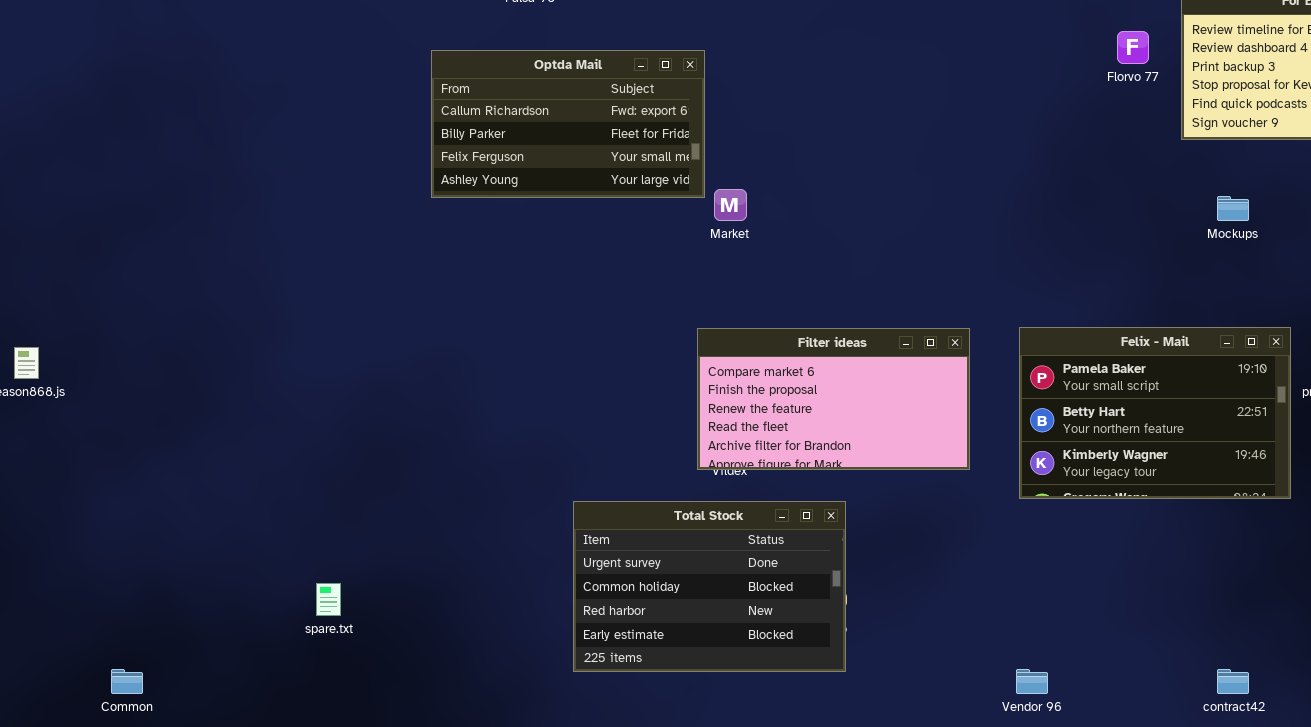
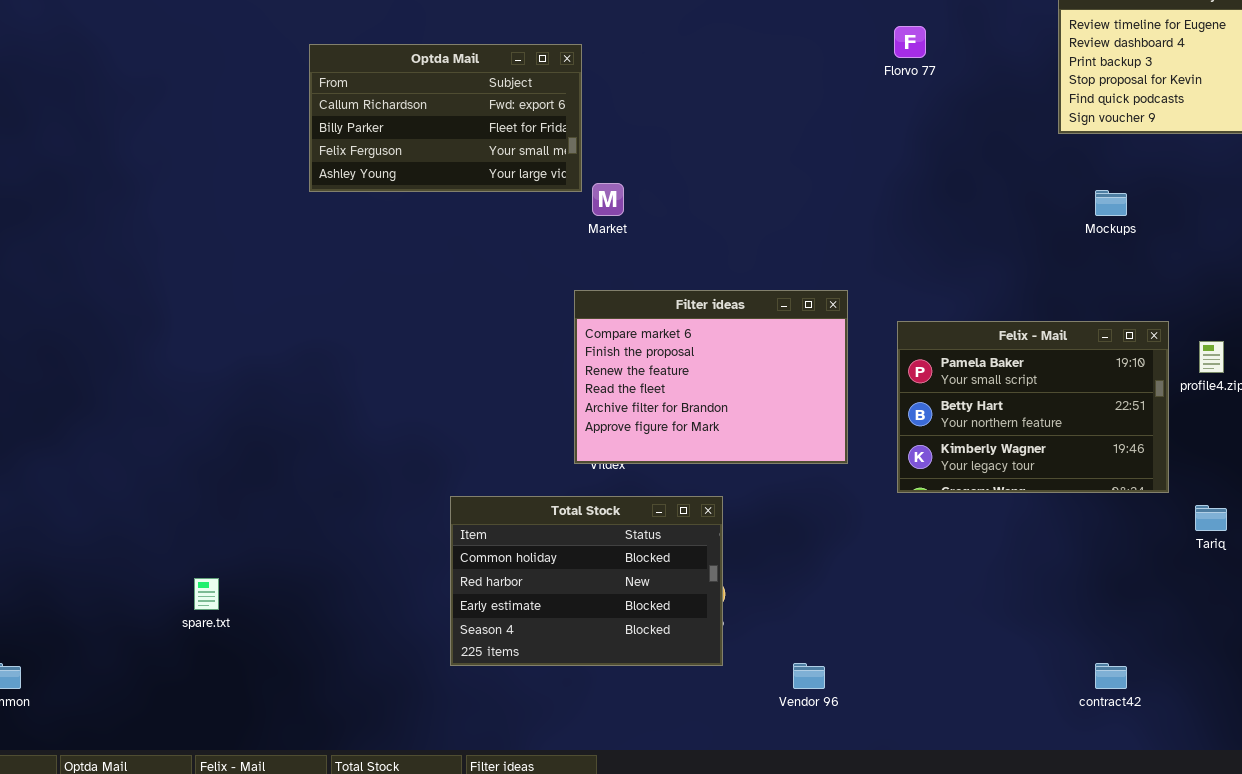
Florvo 77: [1117,31,1149,64] -> [894,26,926,58], moved
Filter ideas: [697,328,970,470] -> [574,290,848,464], resized
Total Stock: [573,501,846,672] -> [450,496,723,666], scrolled down 1 row
Vendor 96: [1016,669,1048,694] -> [793,663,825,689], moved

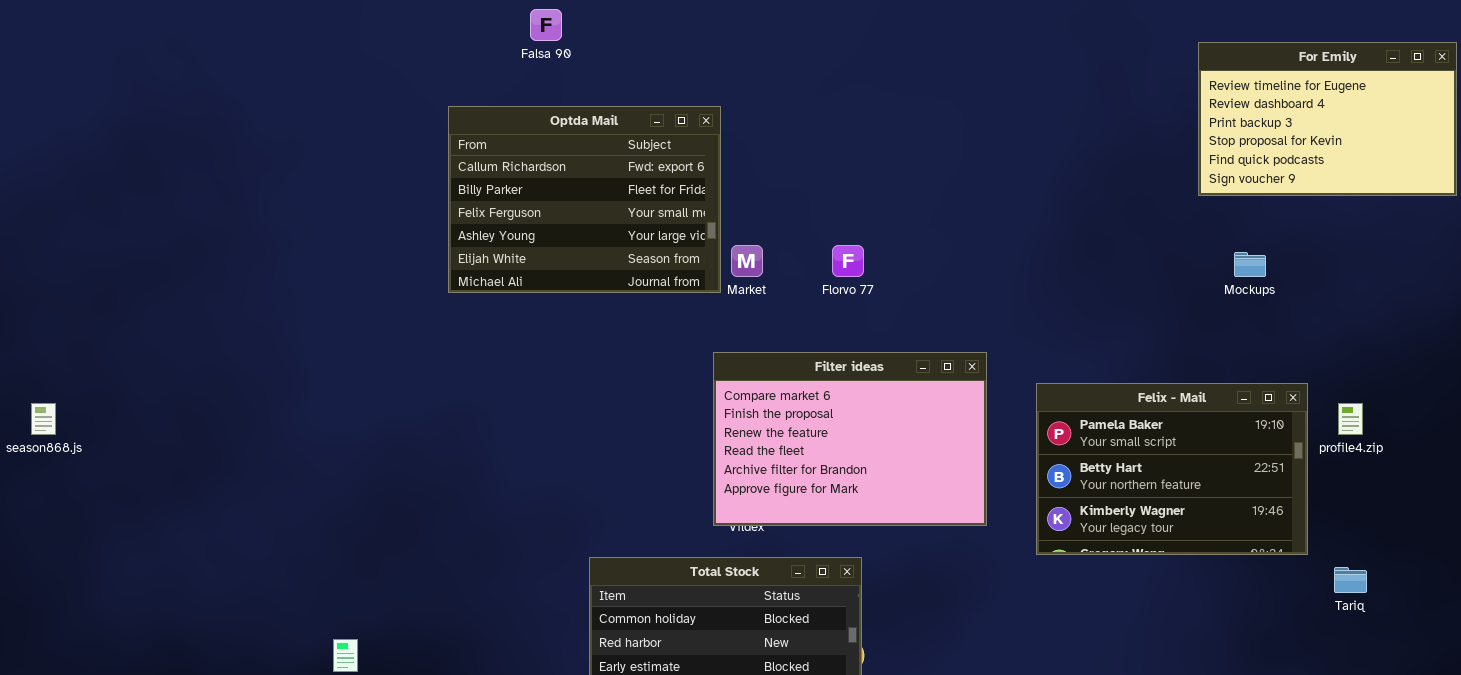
Florvo 77: [894,26,926,58] -> [832,245,864,277], moved
Optda Mail: [309,44,582,192] -> [448,106,721,293], resized

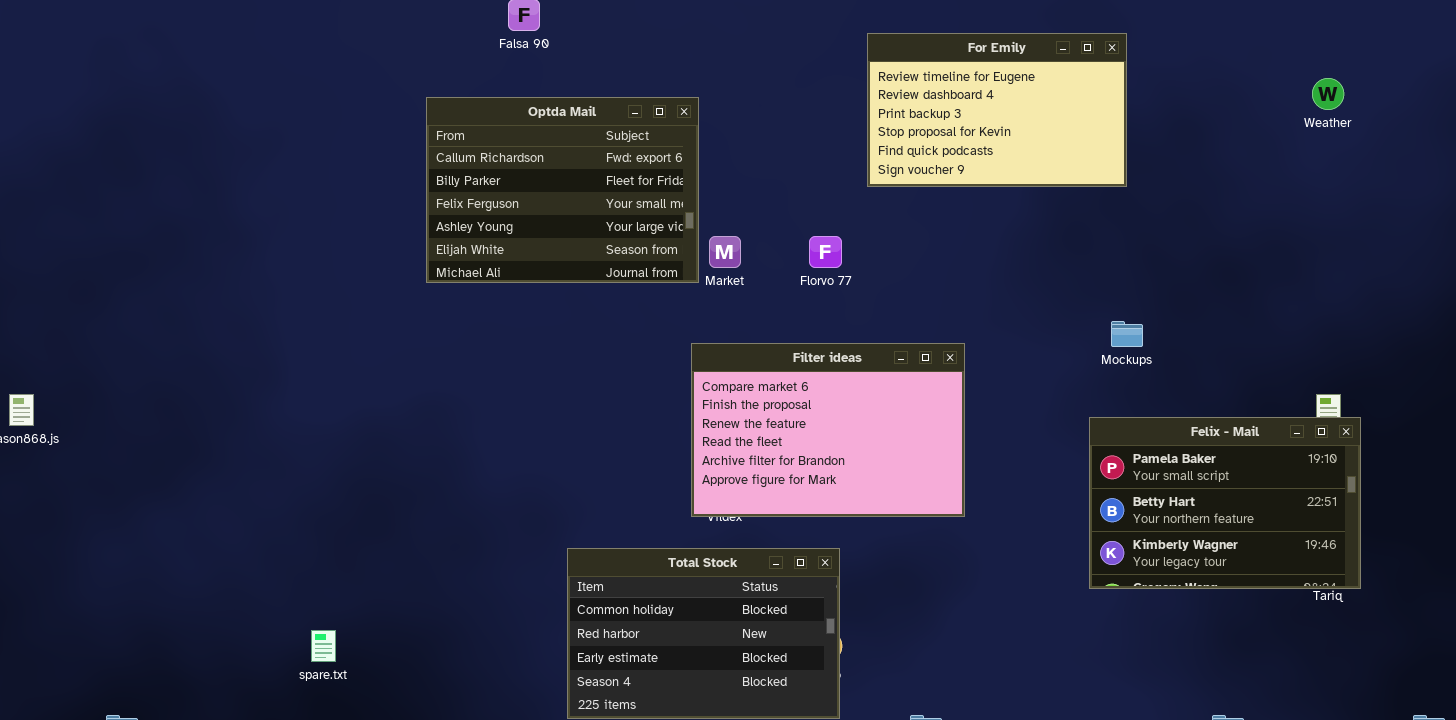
For Emily: [1198,42,1457,196] -> [867,33,1127,187], moved
Mockups: [1234,252,1266,277] -> [1111,321,1143,347], moved
Felix - Mail: [1036,383,1308,555] -> [1089,417,1361,589], moved

